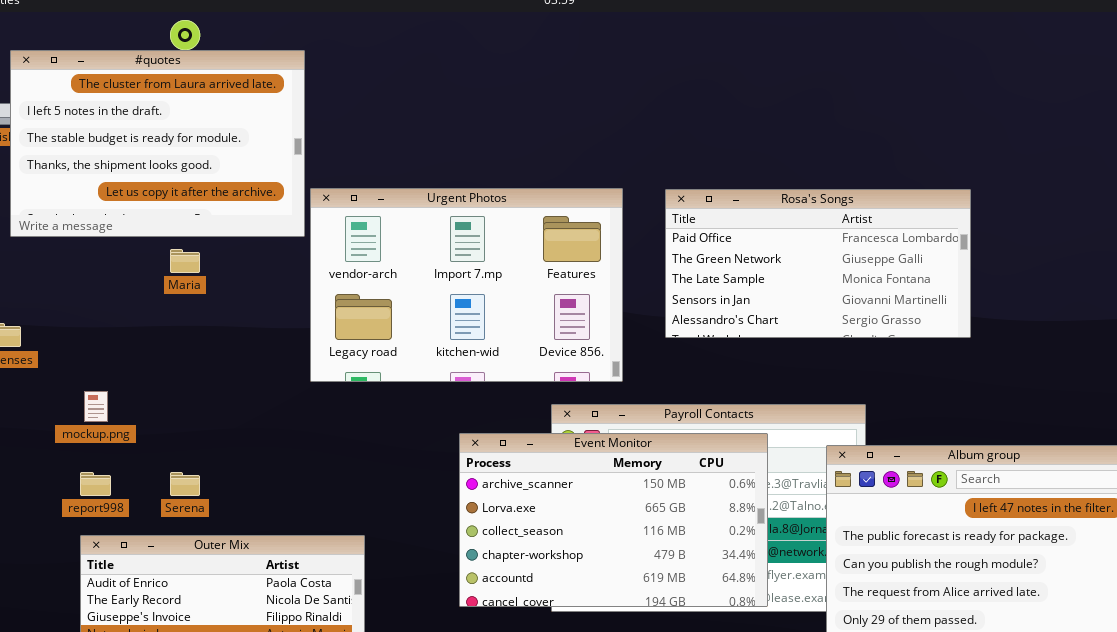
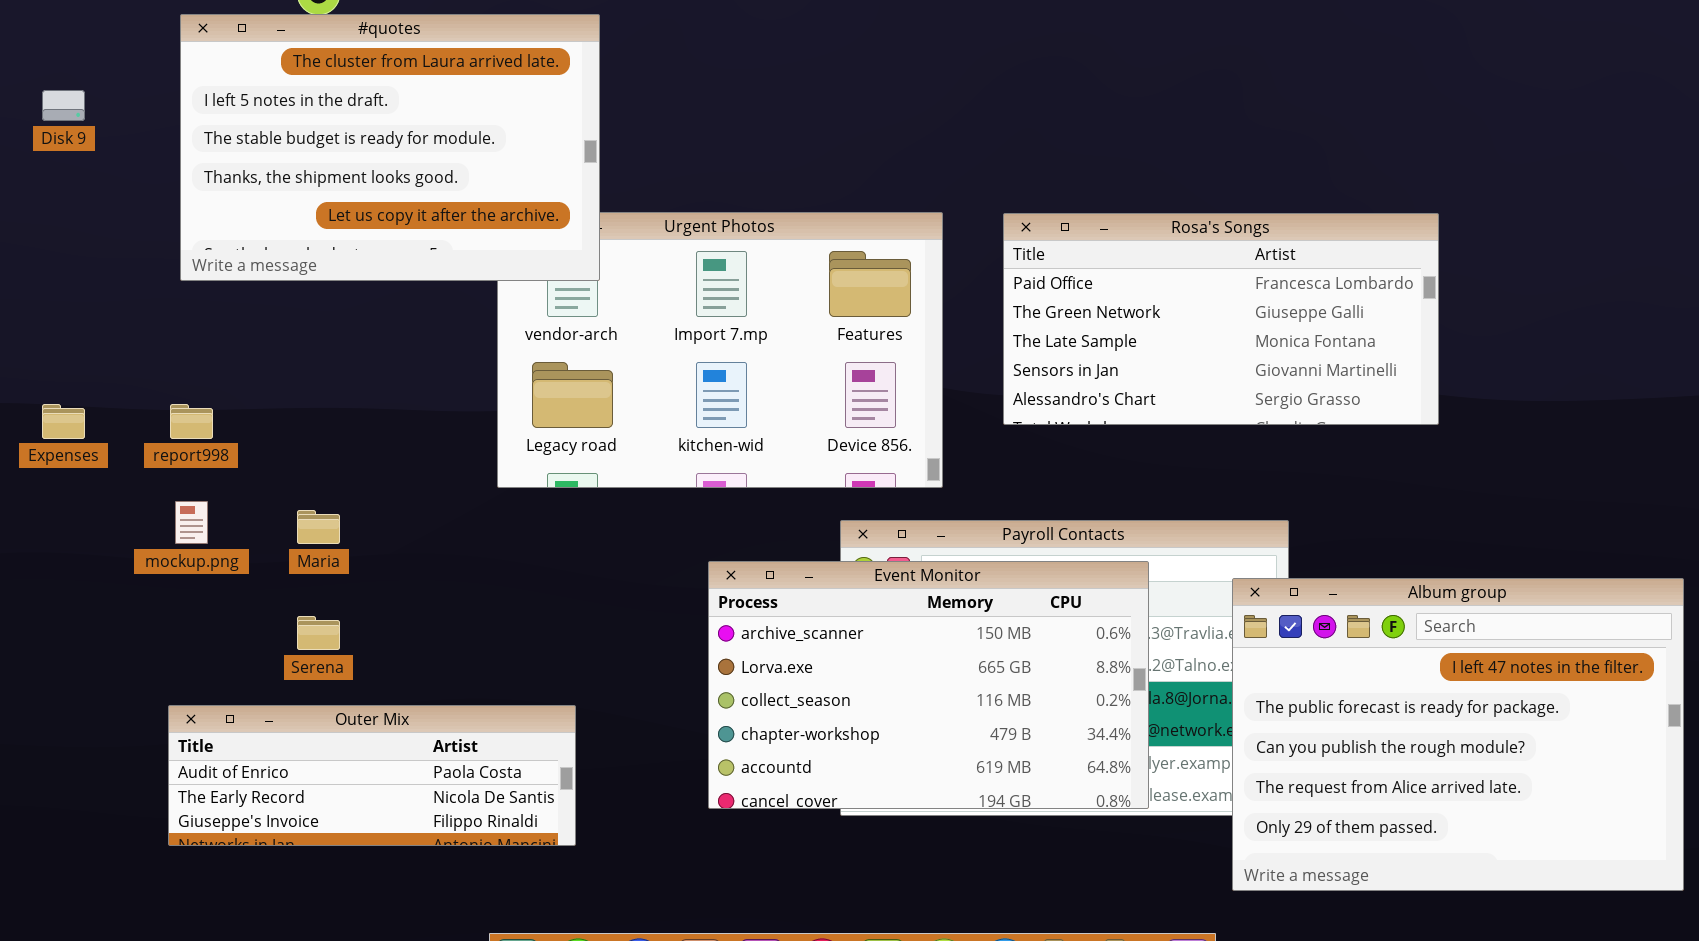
#quotes: [10,50,305,237] -> [180,14,600,281], moved
Maria: [170,249,200,273] -> [297,510,340,544], moved
report998: [80,472,111,496] -> [170,404,213,439], moved

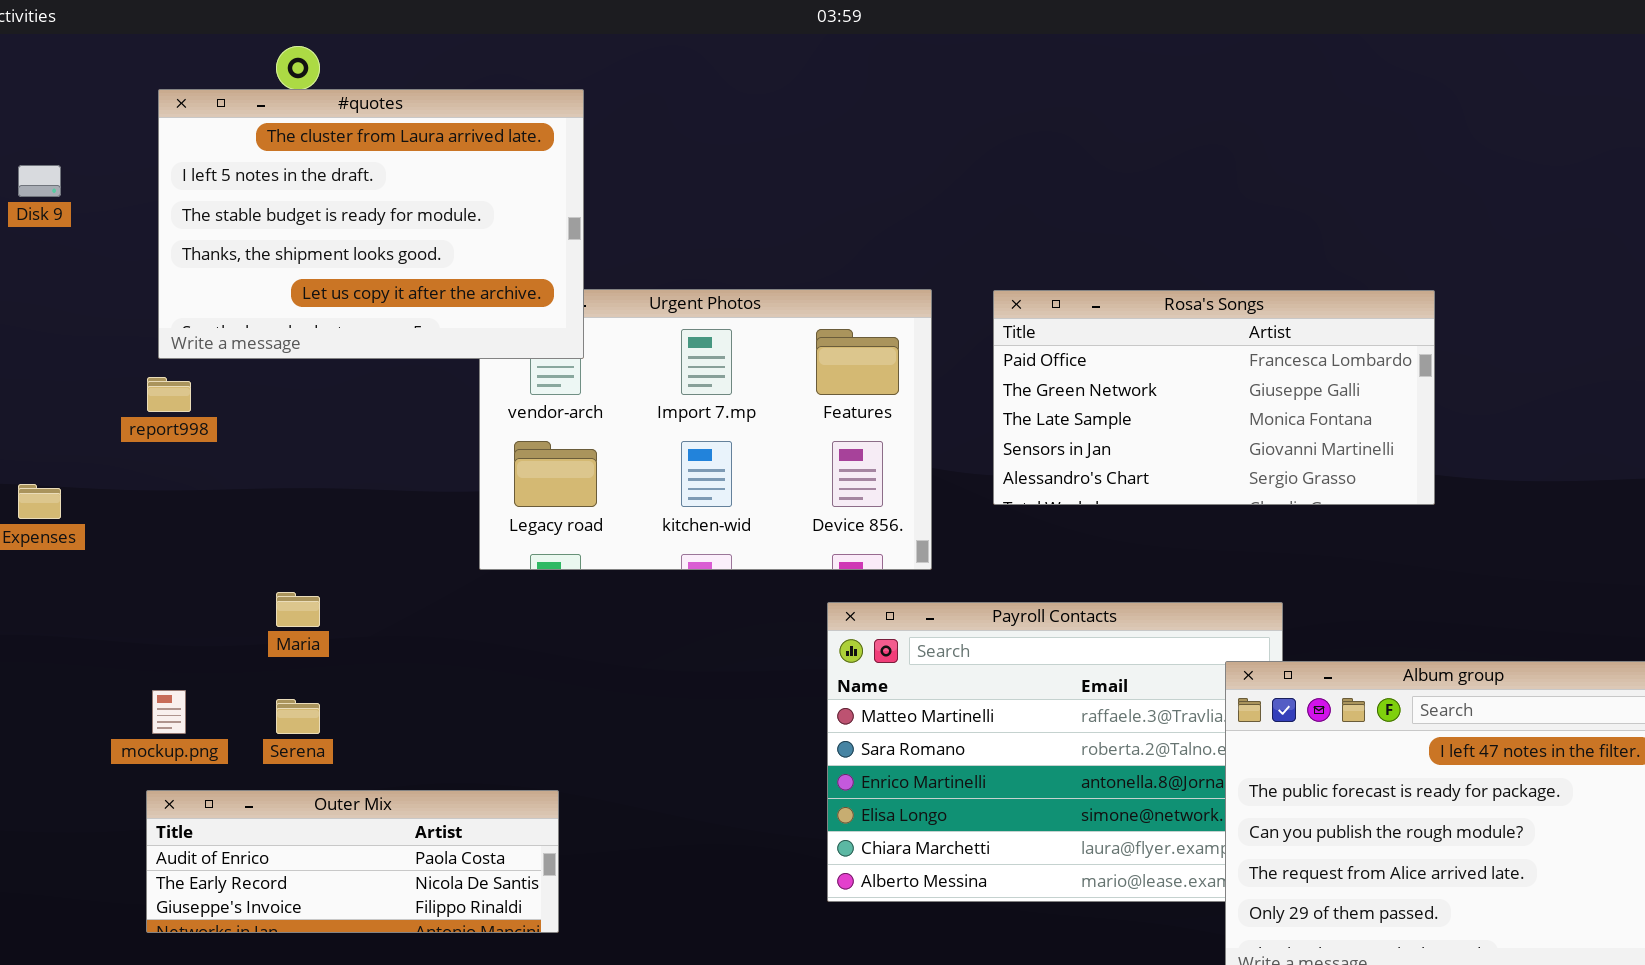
report998: [170,404,213,439] -> [147,377,191,412], moved
mockup.png: [175,501,208,544] -> [152,690,186,734], moved
Event Monitor: [708,561,1149,809] -> none, closed

